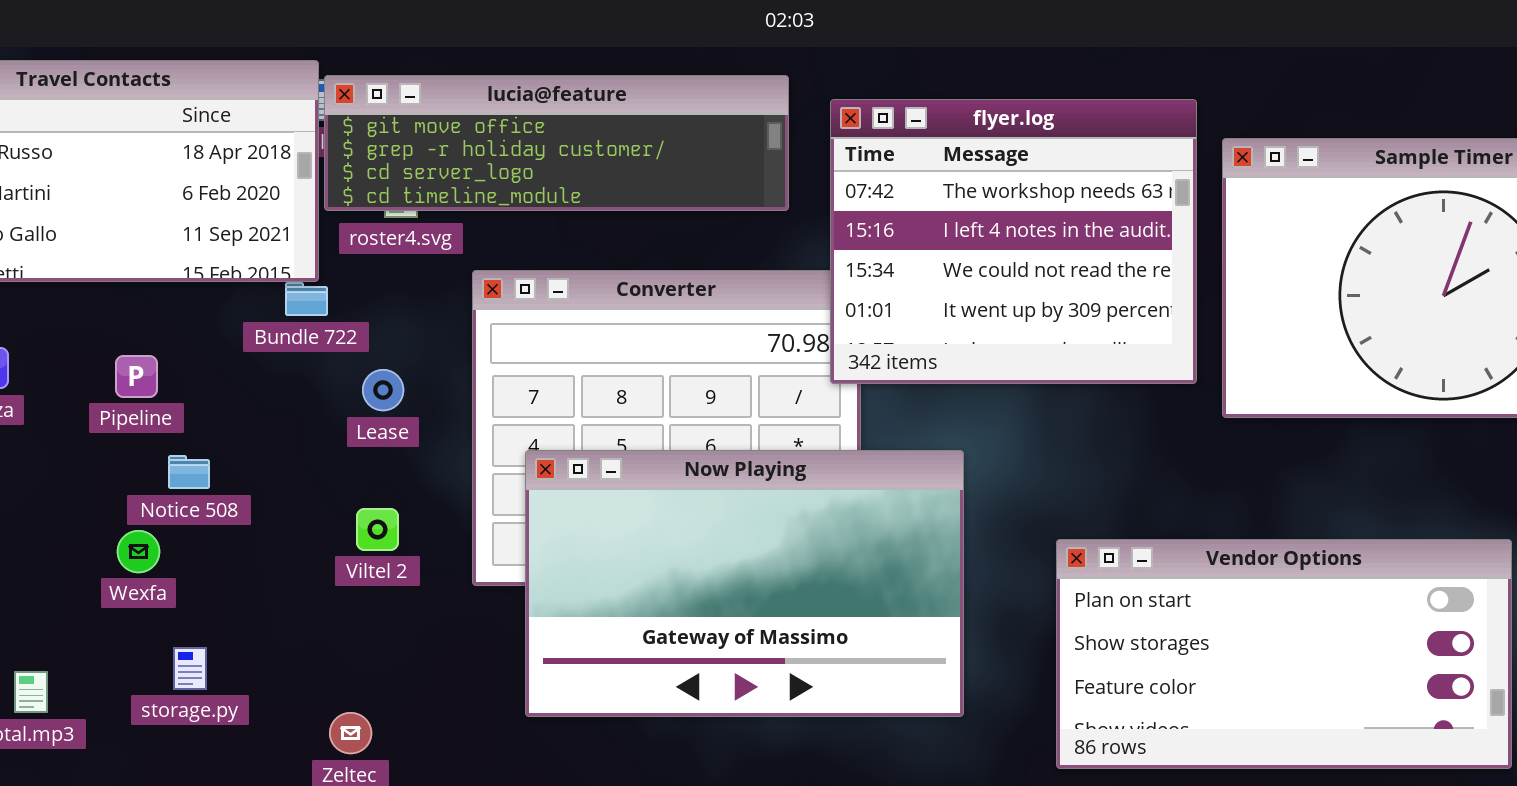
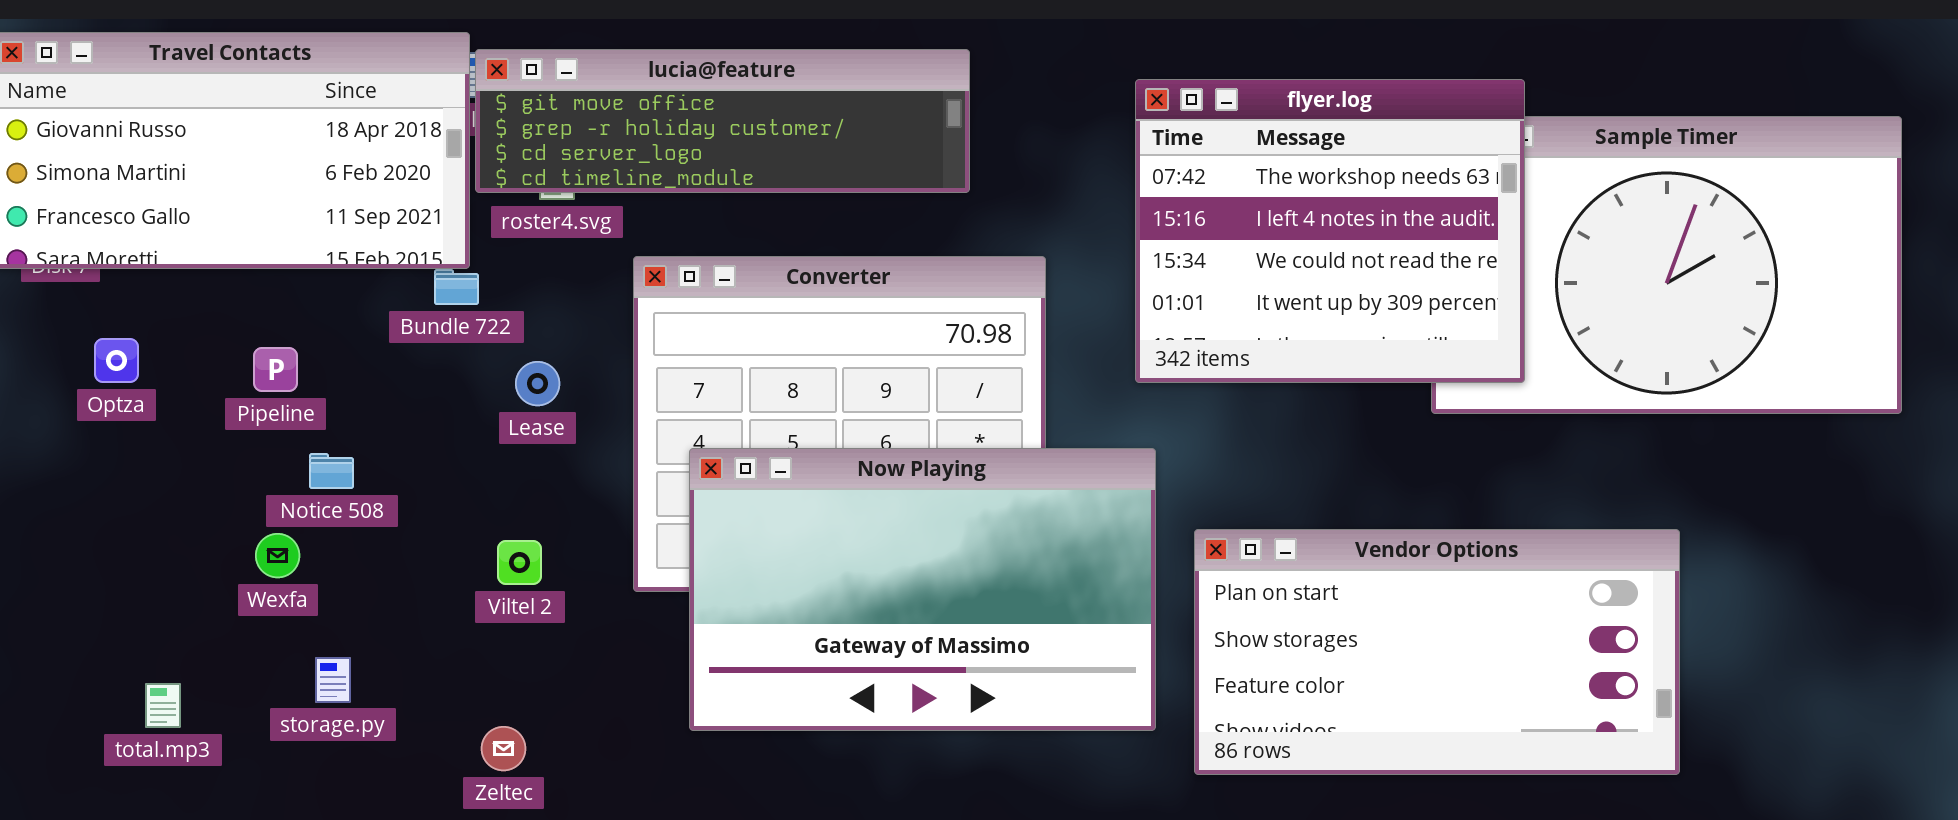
flyer.log: [830,99,1197,384] -> [1135,79,1525,383], moved
Viltel 2: [356,508,399,551] -> [497,540,542,585], moved
Vendor Options: [1056,539,1512,769] -> [1194,529,1680,775], moved

